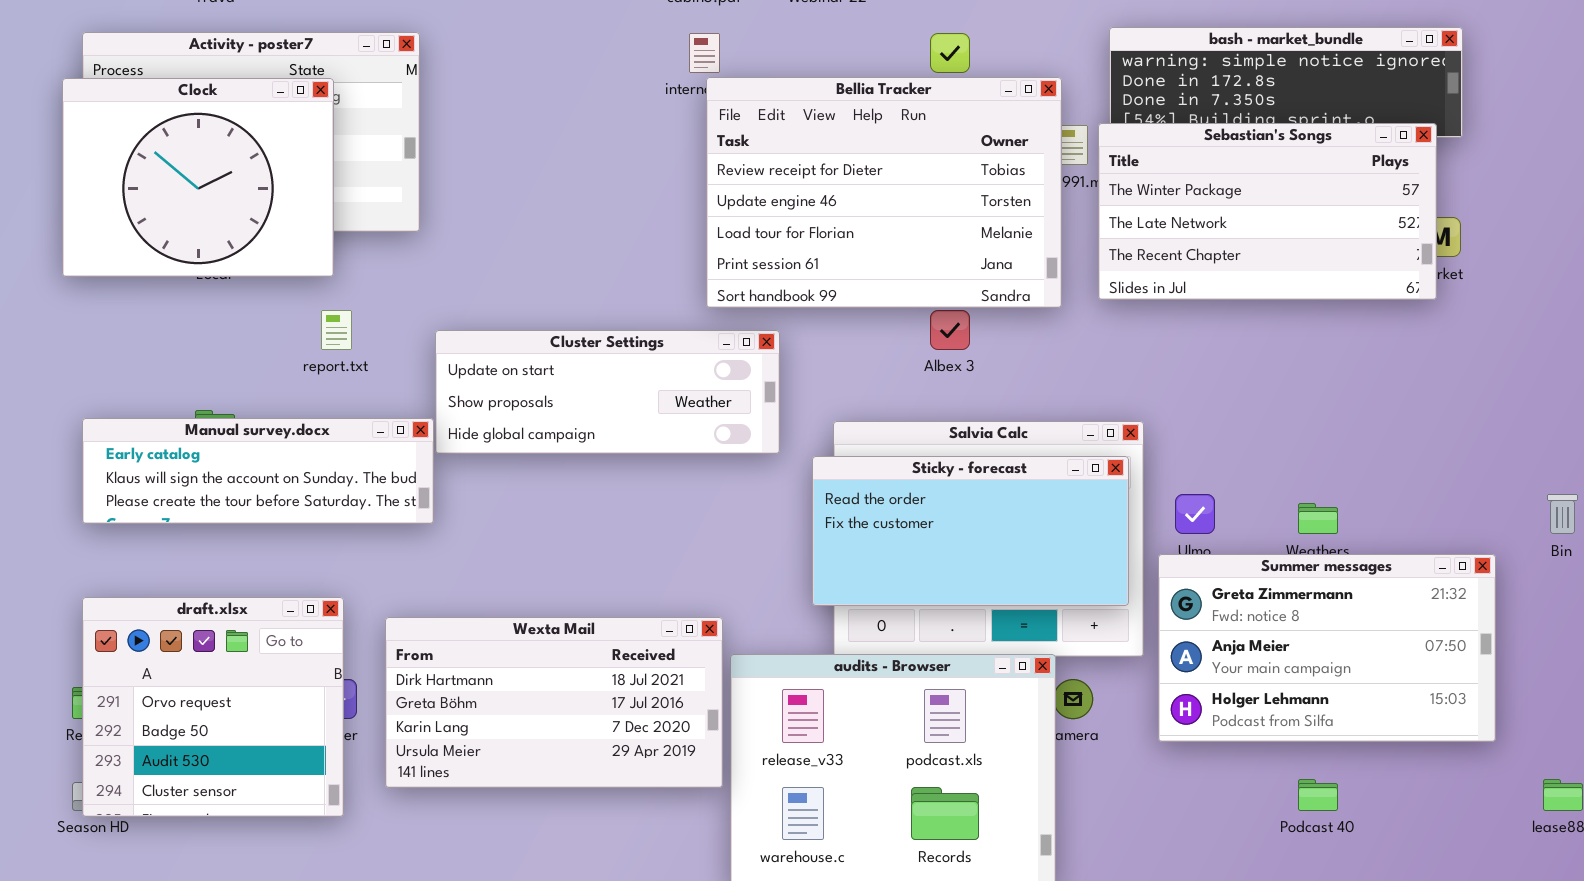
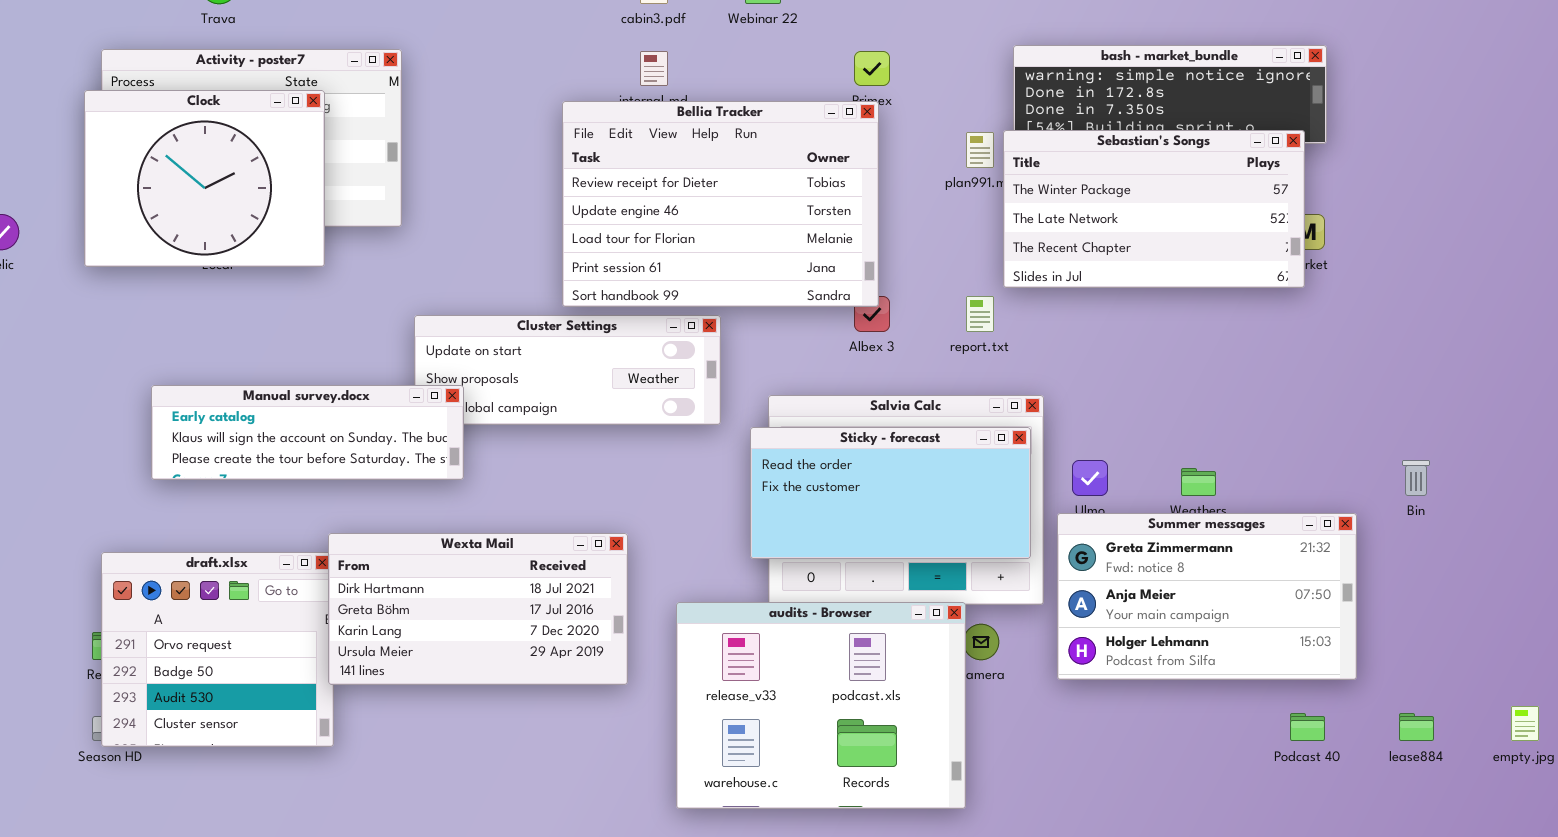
Bellia Tracker: [706,77,1062,308] -> [562,101,879,307], moved
report.txt: [321,310,352,350] -> [966,296,994,332], moved
Manual survey.docx: [82,418,434,524] -> [151,385,464,480], moved
Wexta Mail: [385,617,723,788] -> [328,533,628,685], moved
Podcast 40: [1298,779,1338,811] -> [1290,713,1325,741], moved

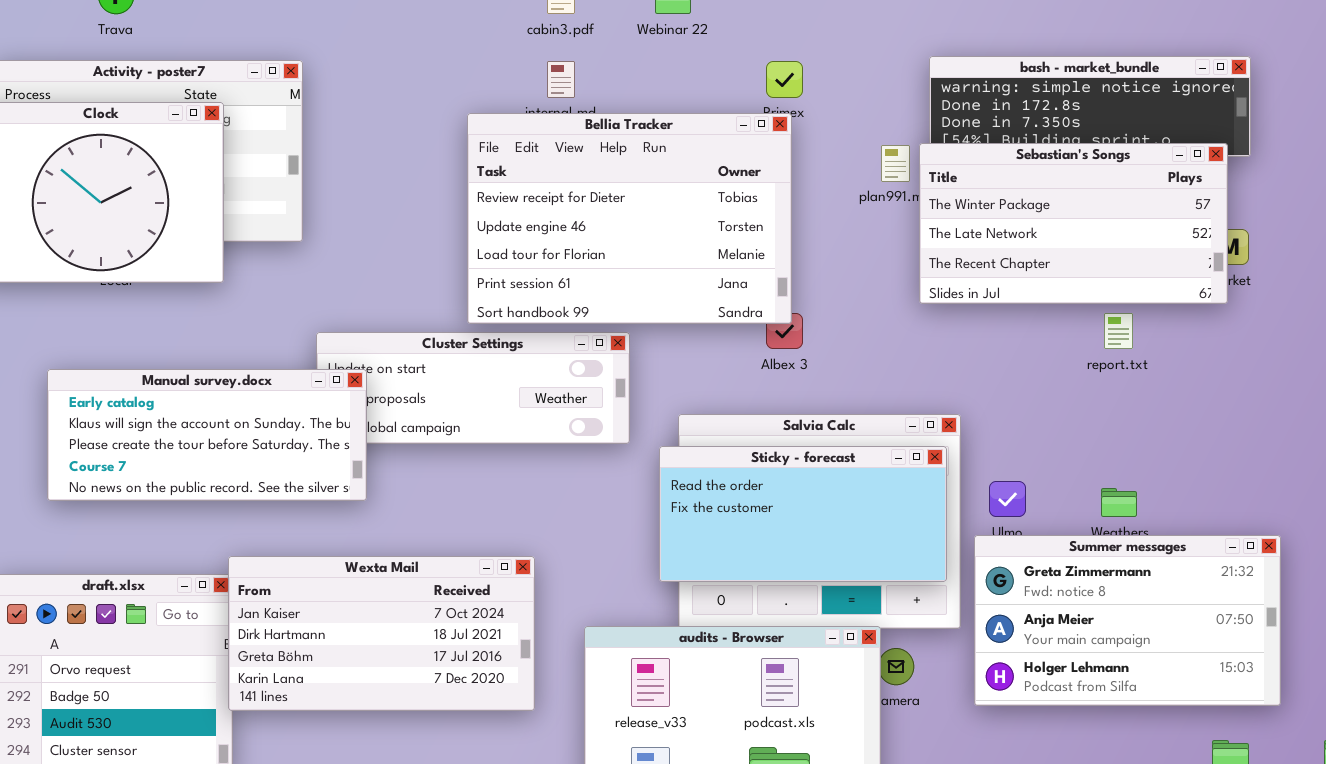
report.txt: [966,296,994,332] -> [1104,313,1133,349], moved
Manual survey.docx: [151,385,464,480] -> [47,369,367,501], resized
Wexta Mail: [328,533,628,685] -> [228,556,535,711], scrolled up 1 row

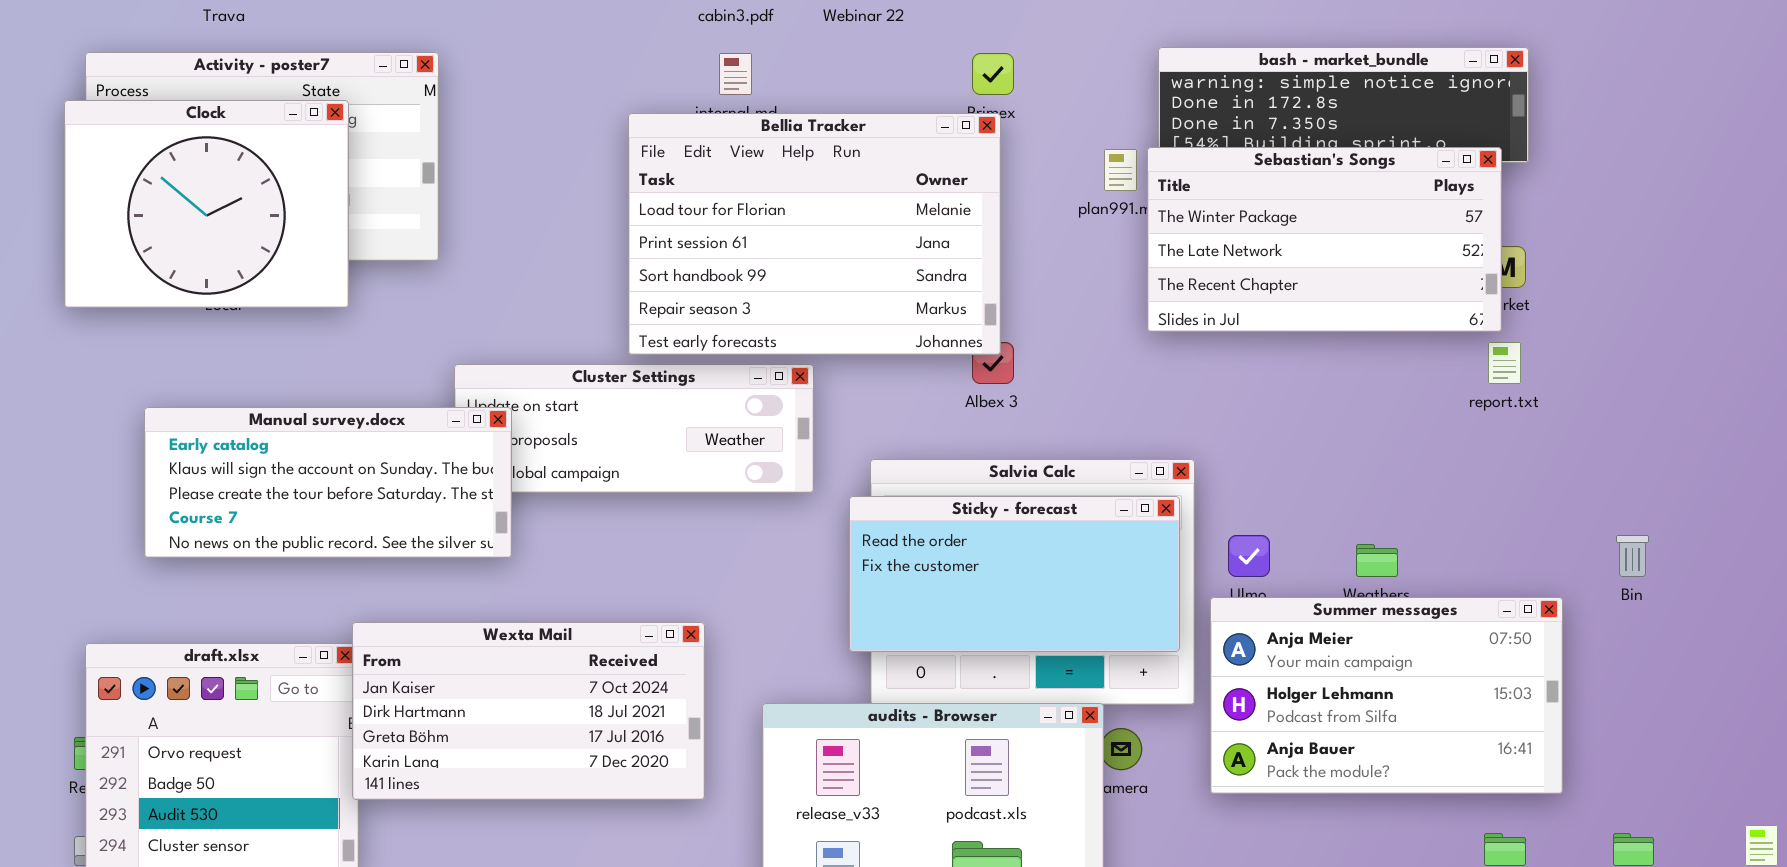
Bellia Tracker: [467,113,792,324] -> [628,113,1001,355], scrolled down 2 rows
report.txt: [1104,313,1133,349] -> [1488,342,1521,384], moved
Summer messages: [974,535,1281,706] -> [1210,597,1563,794], scrolled down 1 row

